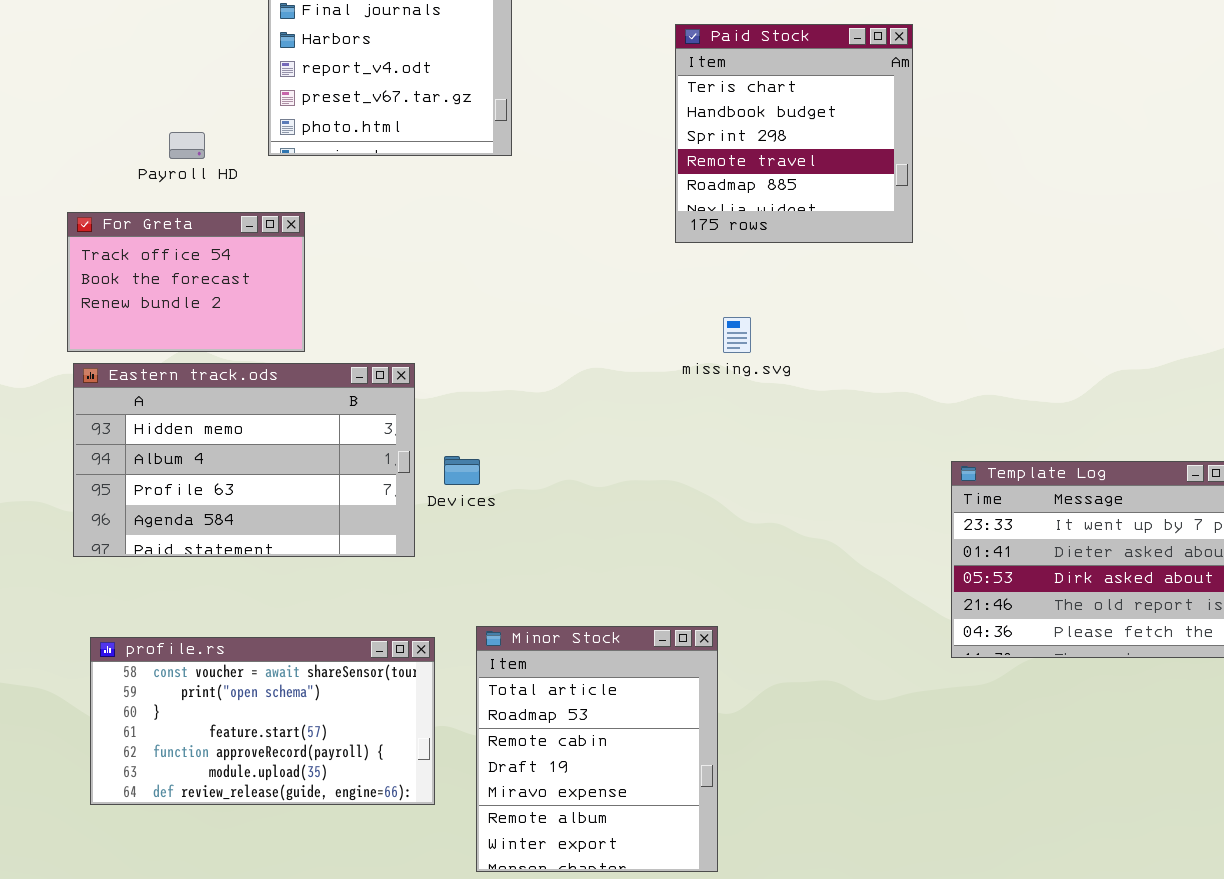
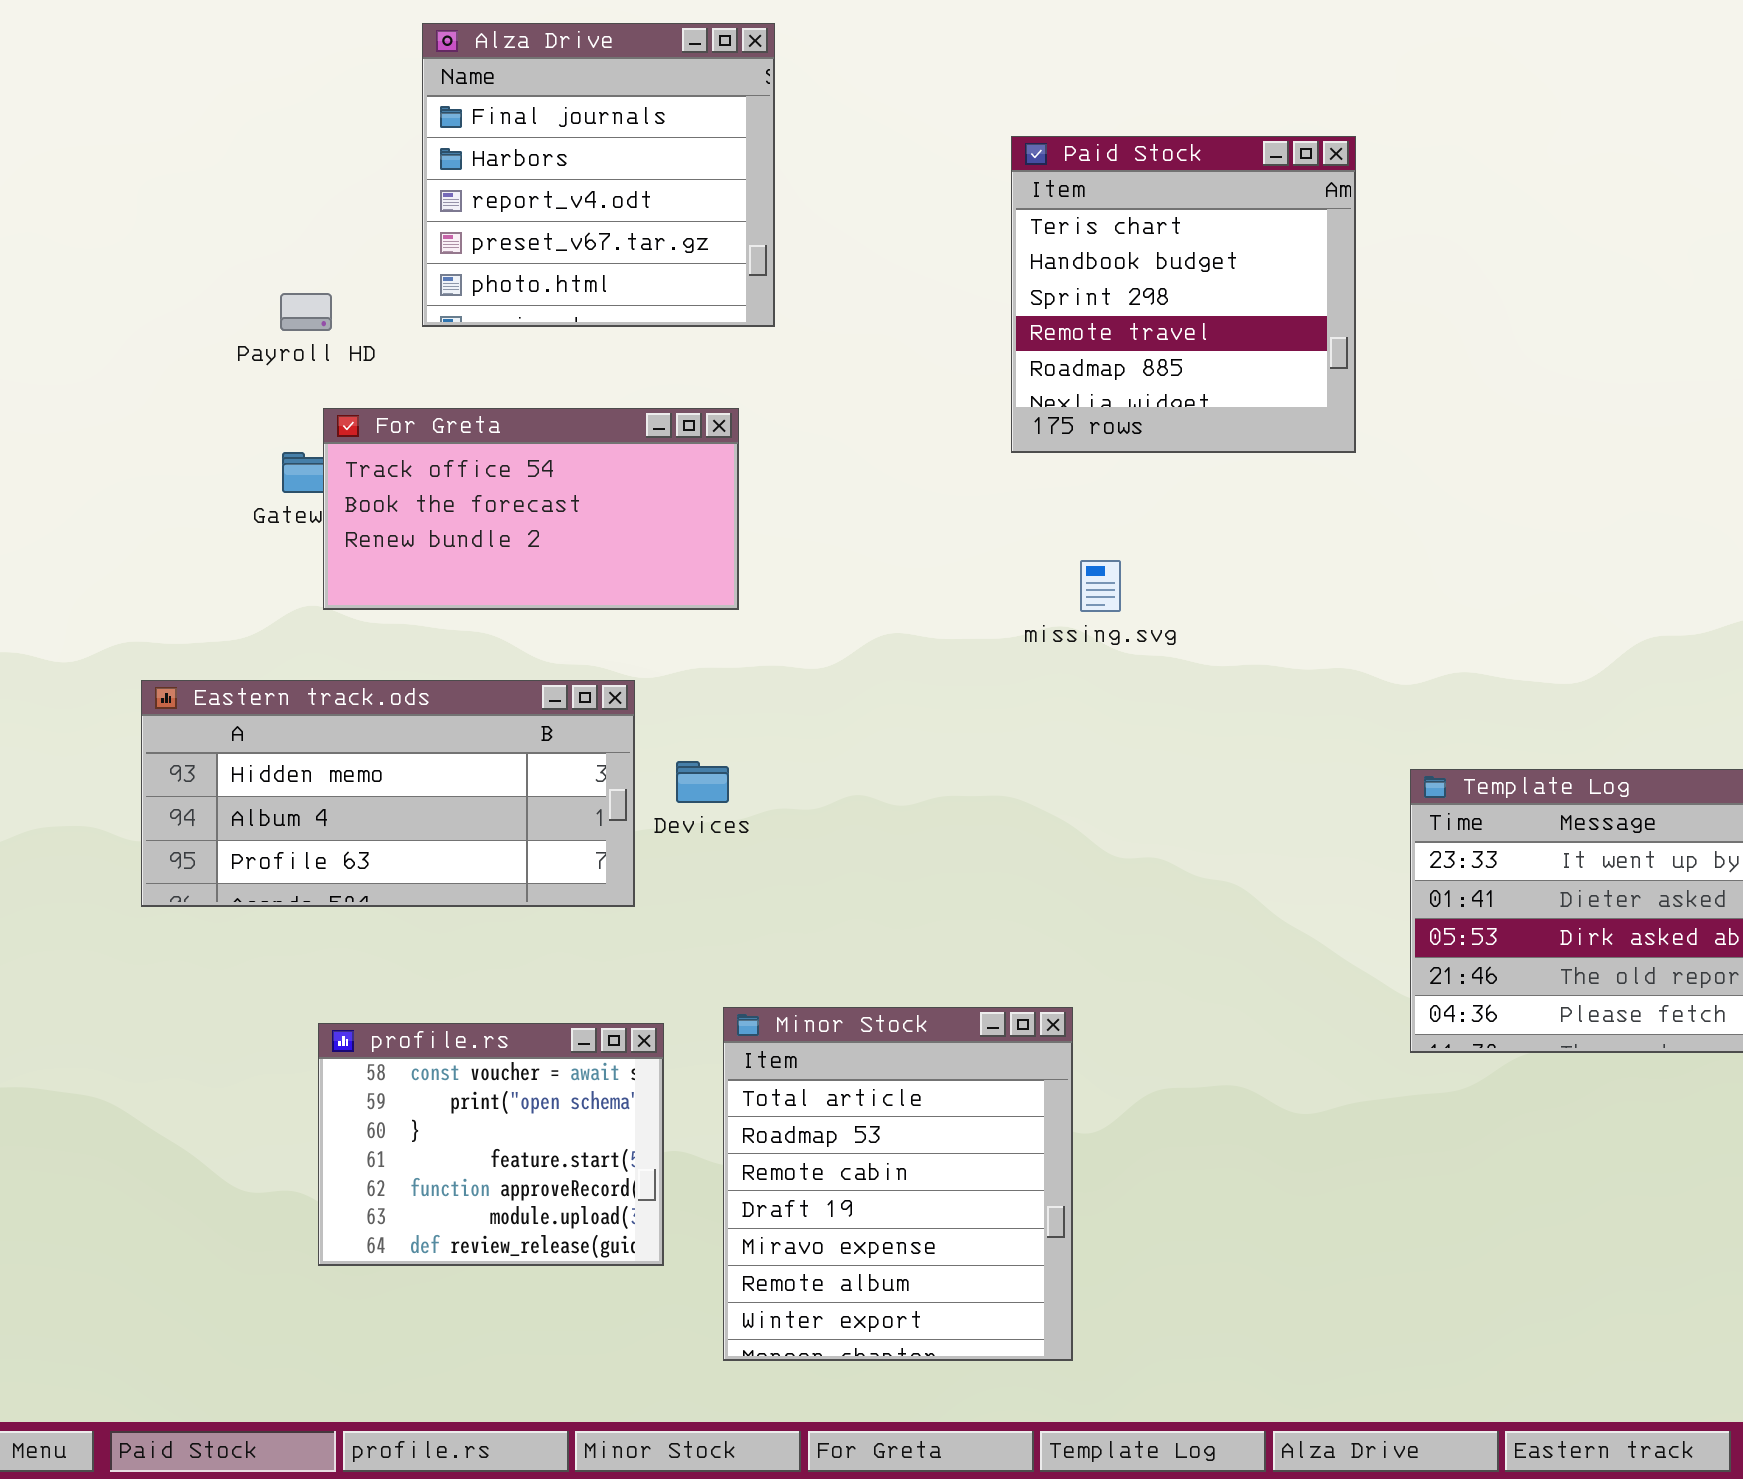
For Greta: [67,212,305,352] -> [323,408,739,610], moved, resized
Eastern track.ods: [73,363,415,557] -> [141,680,635,907], resized
profile.rs: [90,637,435,805] -> [318,1023,664,1266], resized

